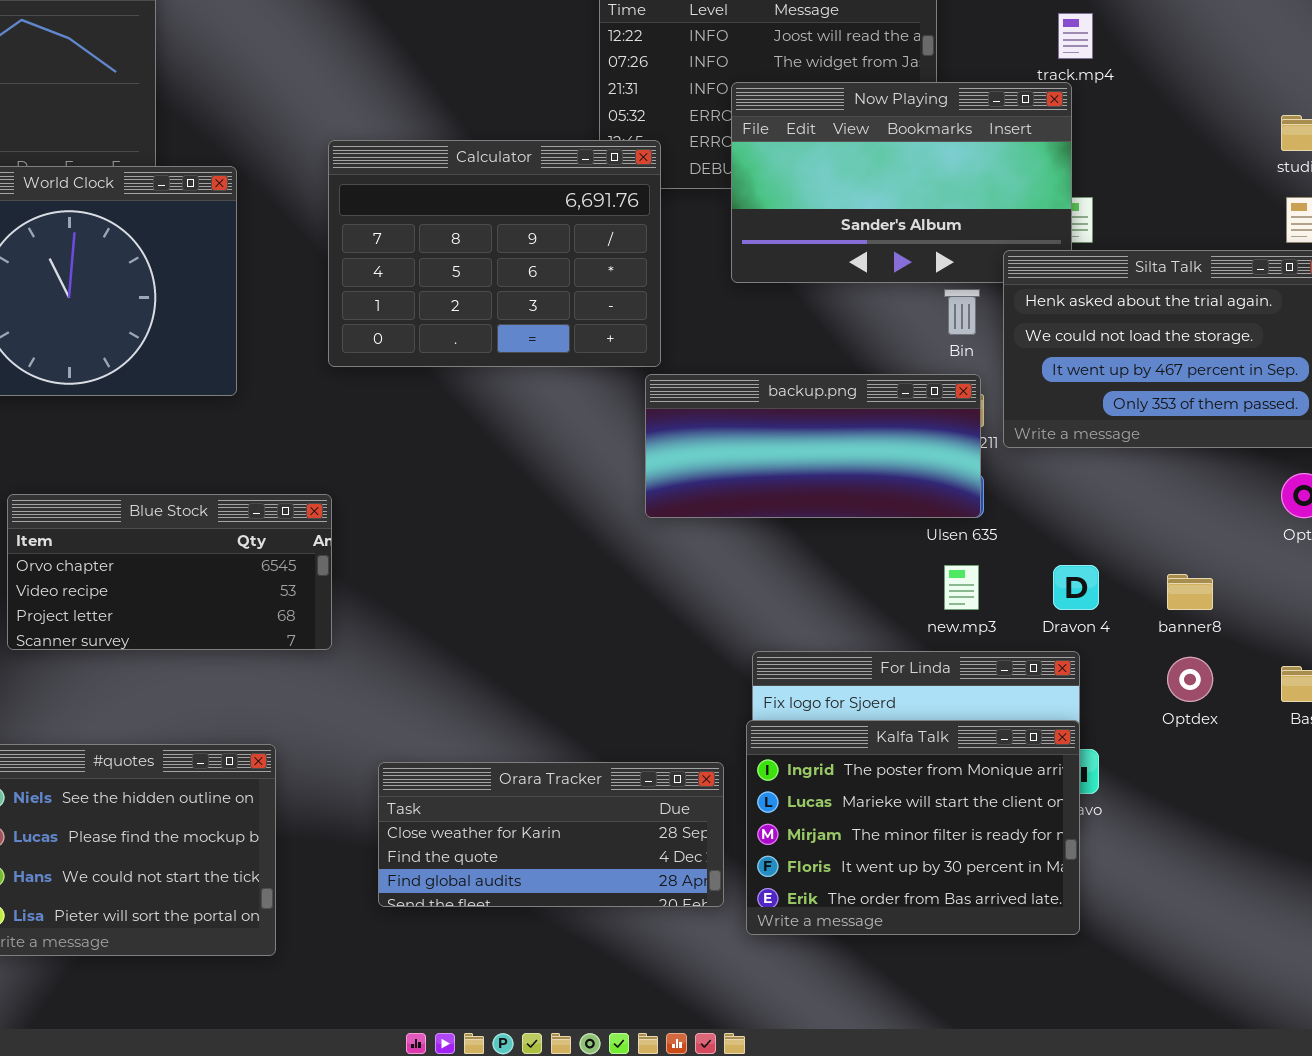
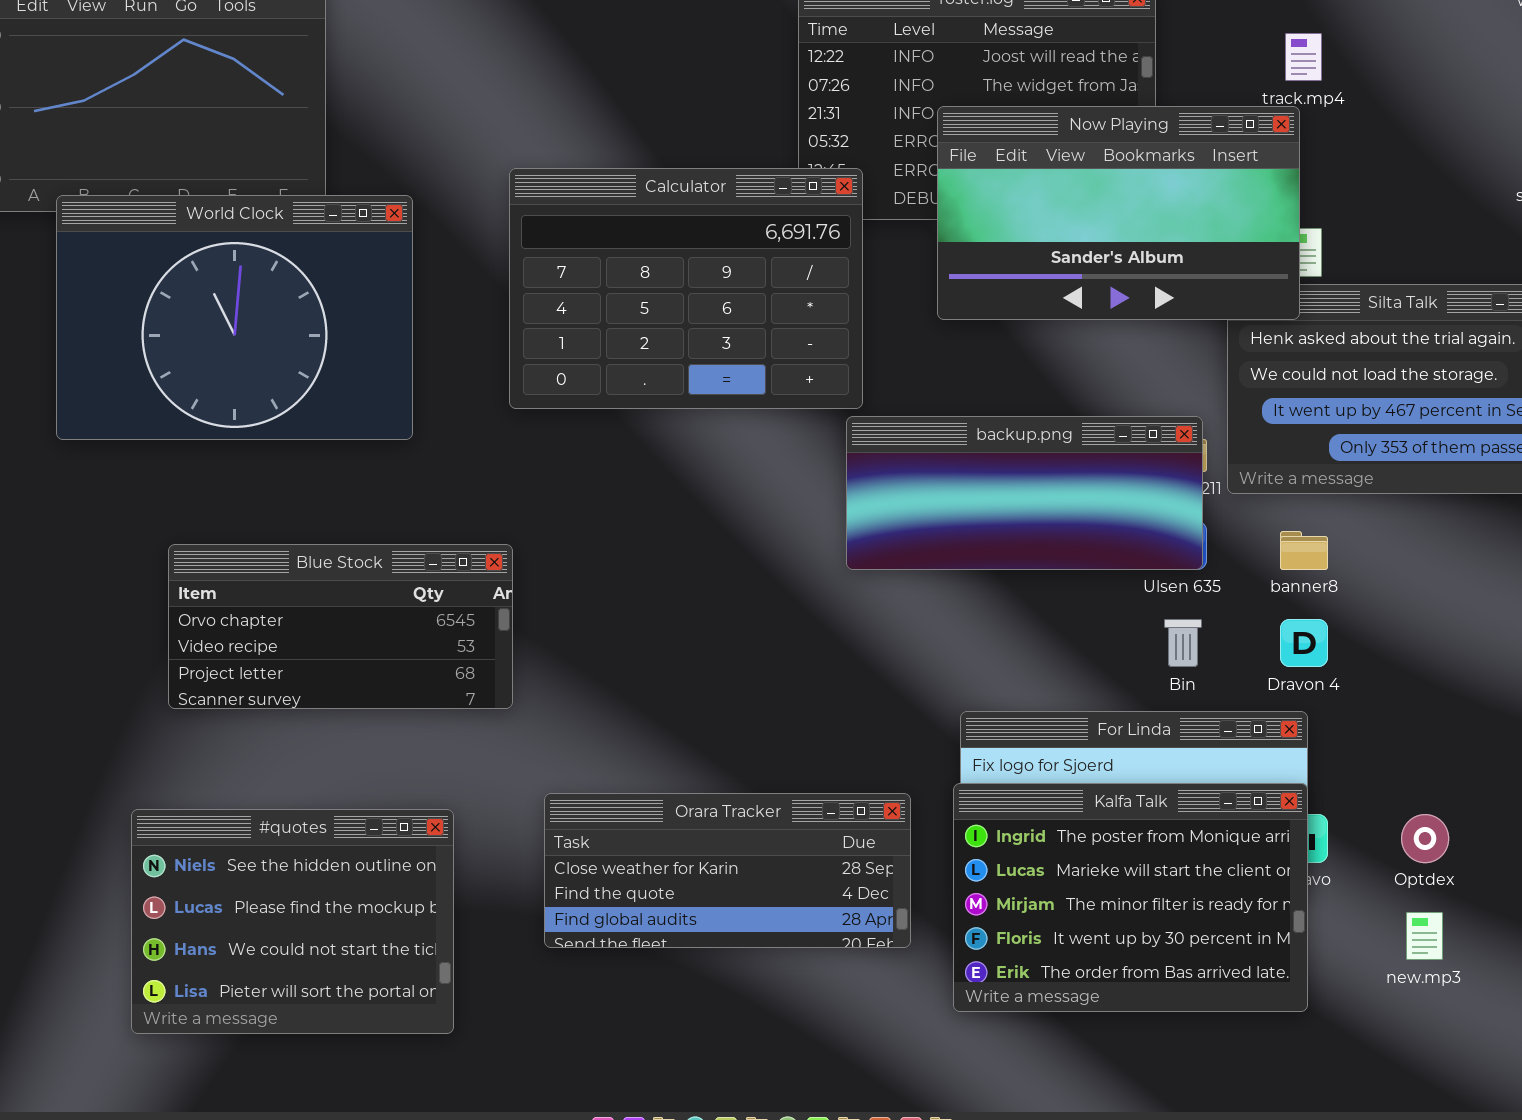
Now Playing: [731,82,1072,283] -> [937,106,1300,320], raised
Bin: [944,289,980,335] -> [1164,619,1202,667], moved
new.mp3: [944,565,979,610] -> [1406,912,1443,960], moved
banner8: [1167,574,1213,610] -> [1280,531,1328,570], moved
Optdex: [1167,657,1213,702] -> [1401,814,1449,863], moved
Orara Tracker: [378,762,724,907] -> [544,793,911,948], moved

